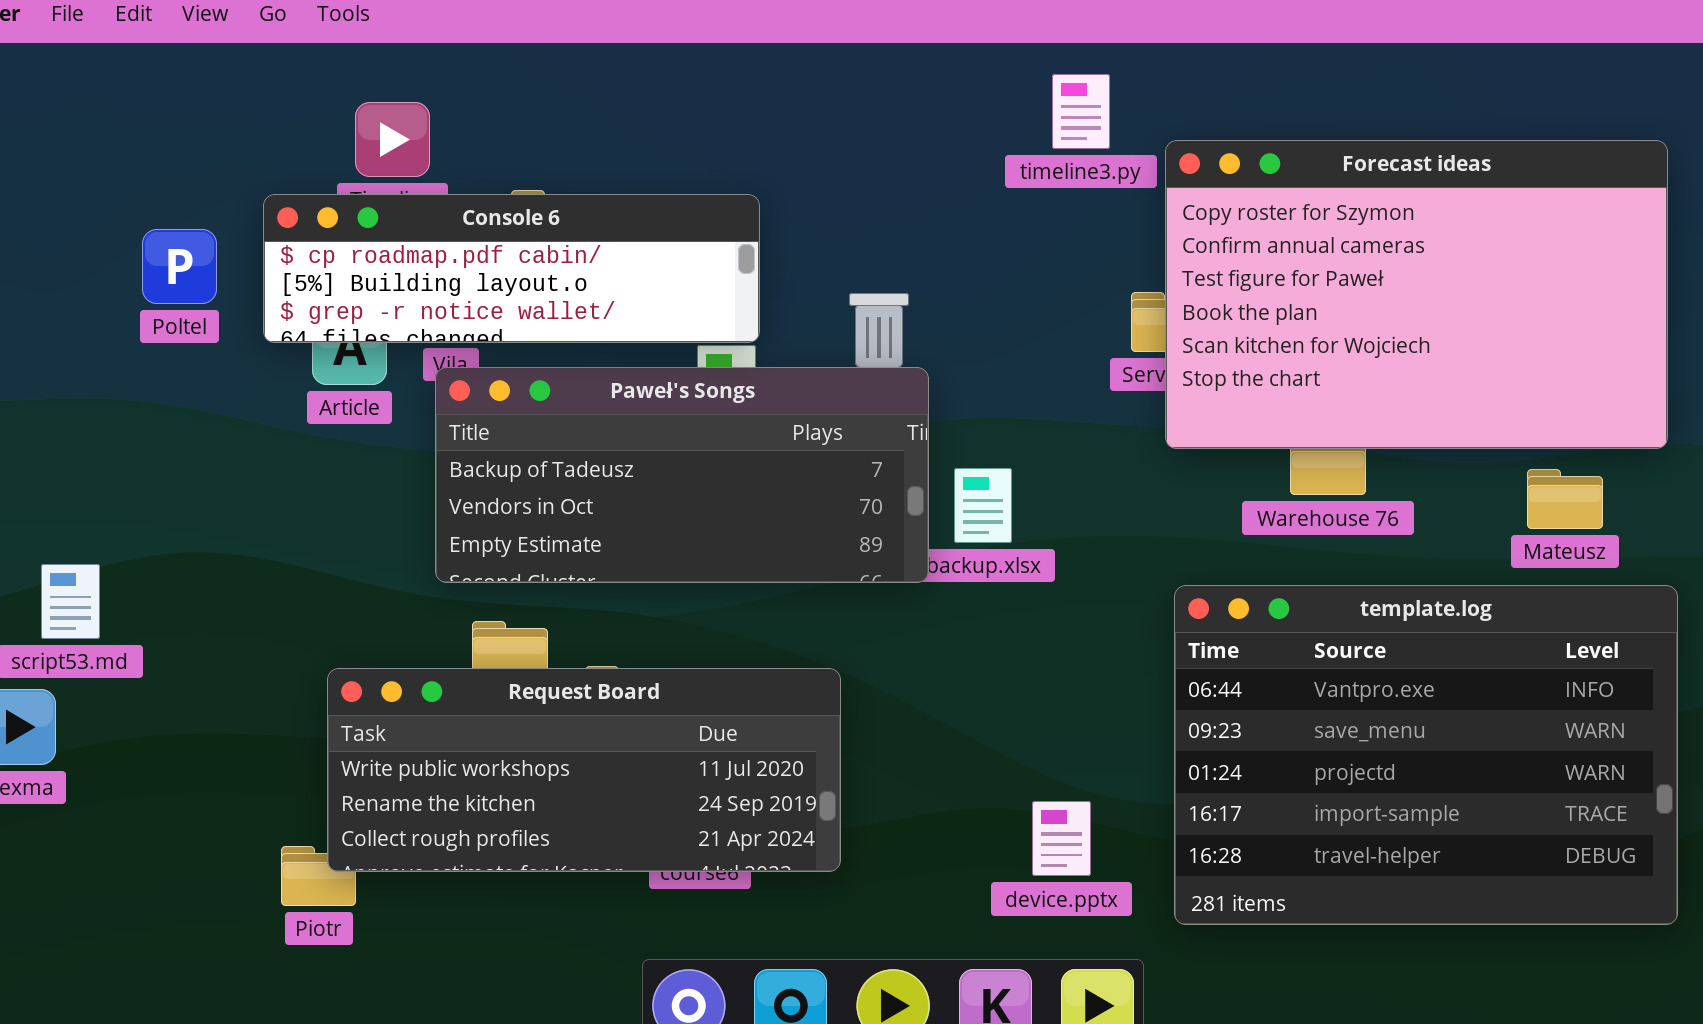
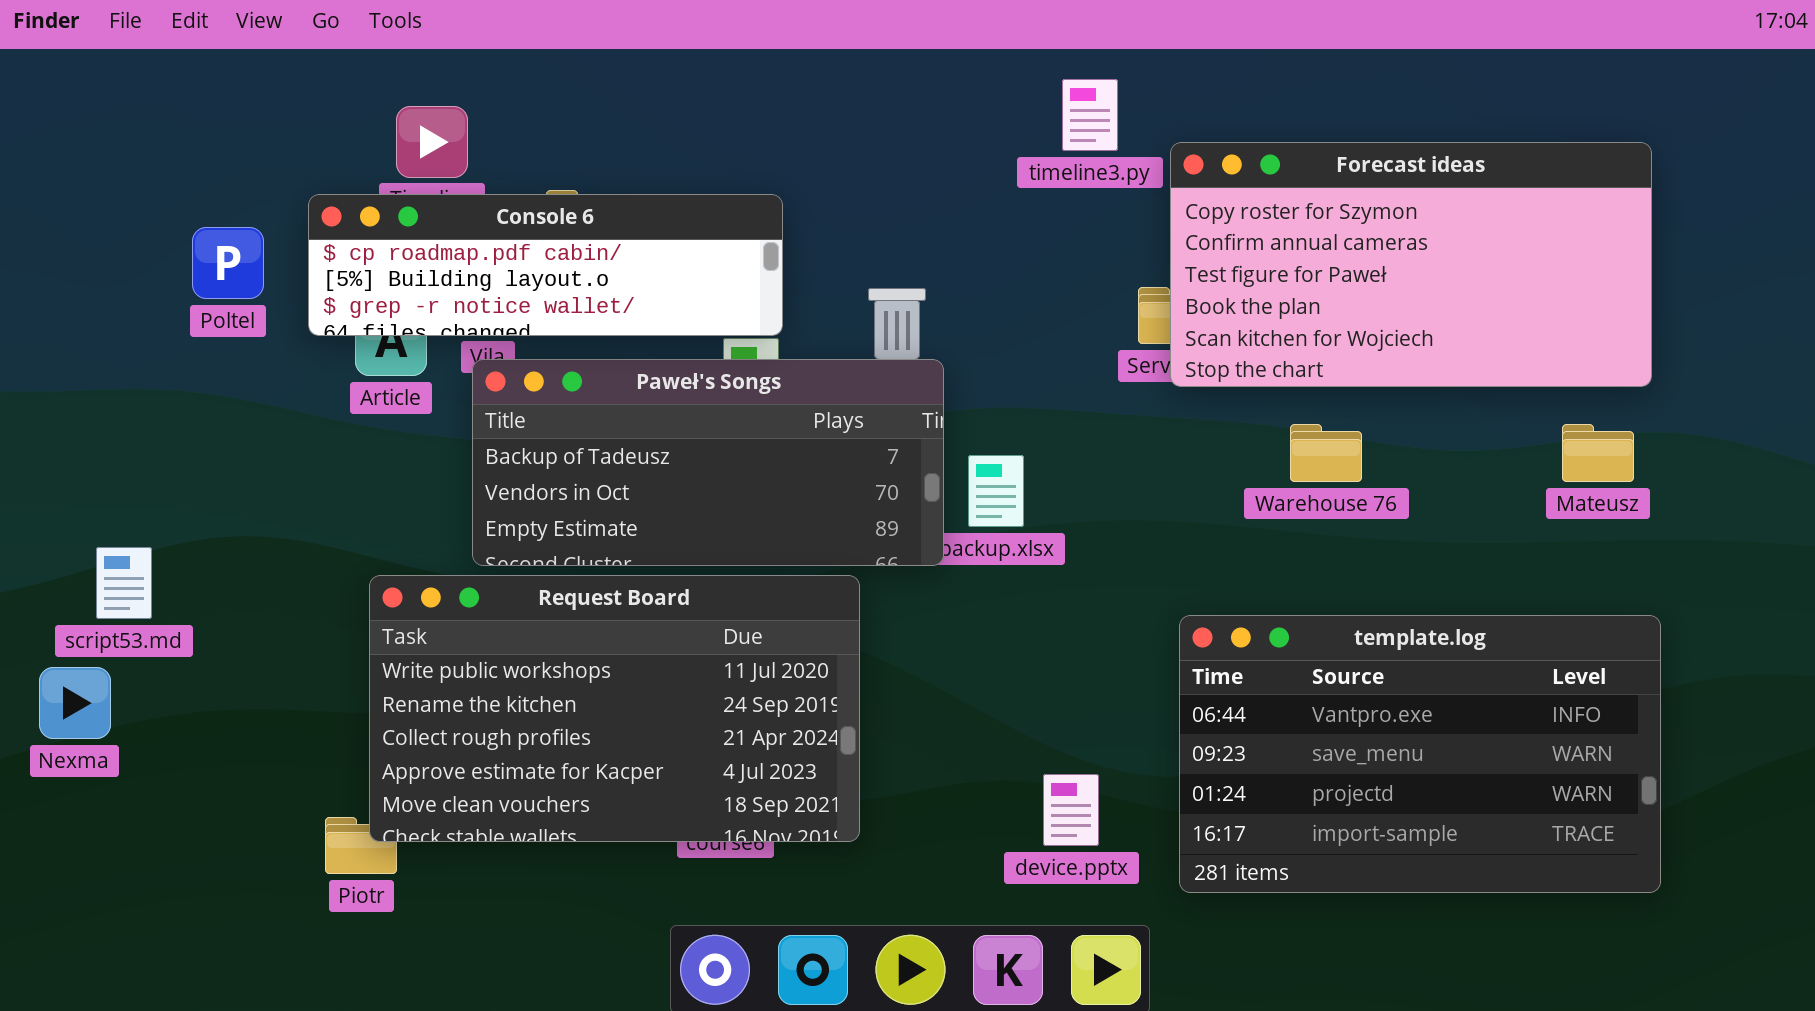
Forecast ideas: [1165,140,1668,449] -> [1170,142,1652,387], resized
Mateusz: [1527,469,1603,529] -> [1562,424,1634,482], moved
template.log: [1174,585,1678,925] -> [1179,615,1661,893], resized
Request Board: [327,668,841,872] -> [369,575,860,842], resized

